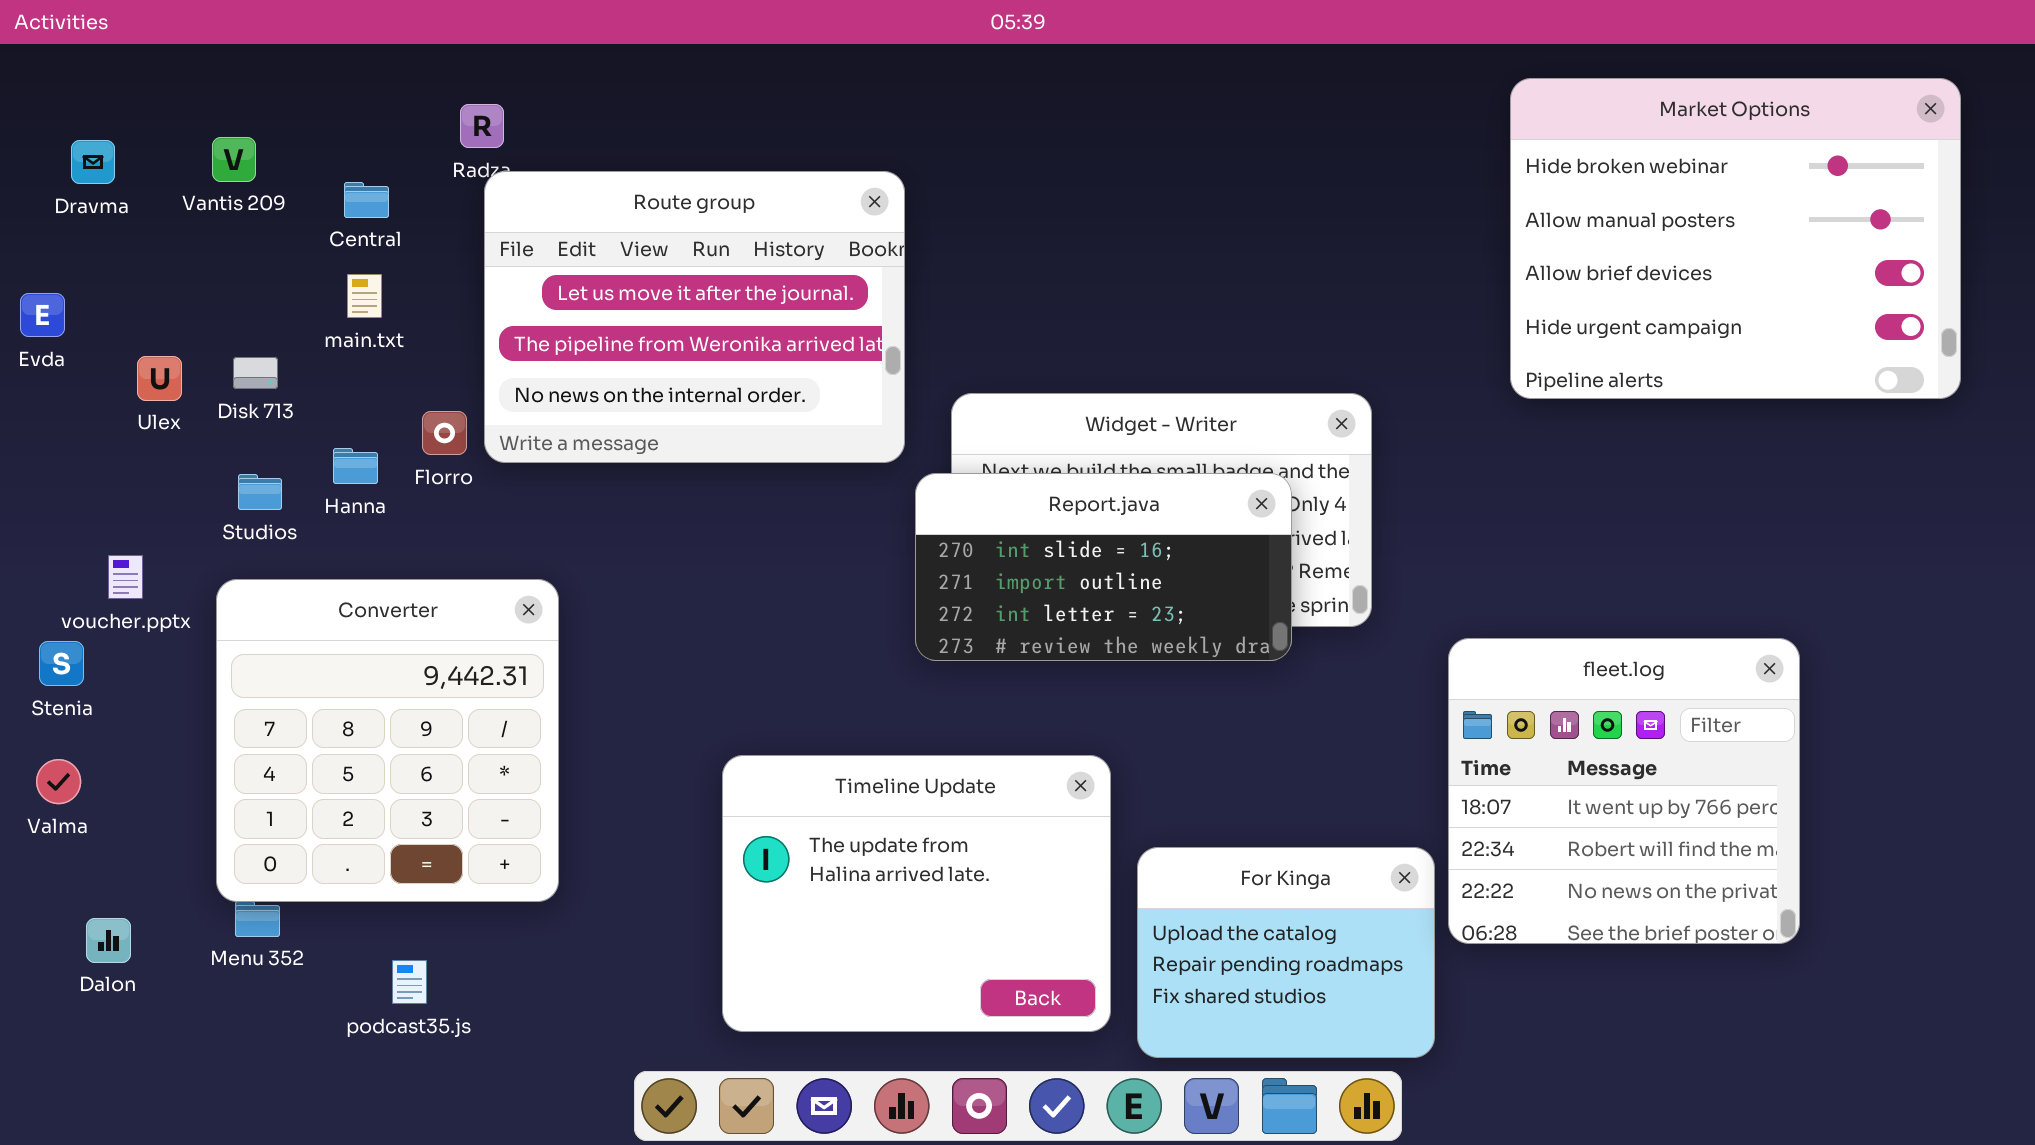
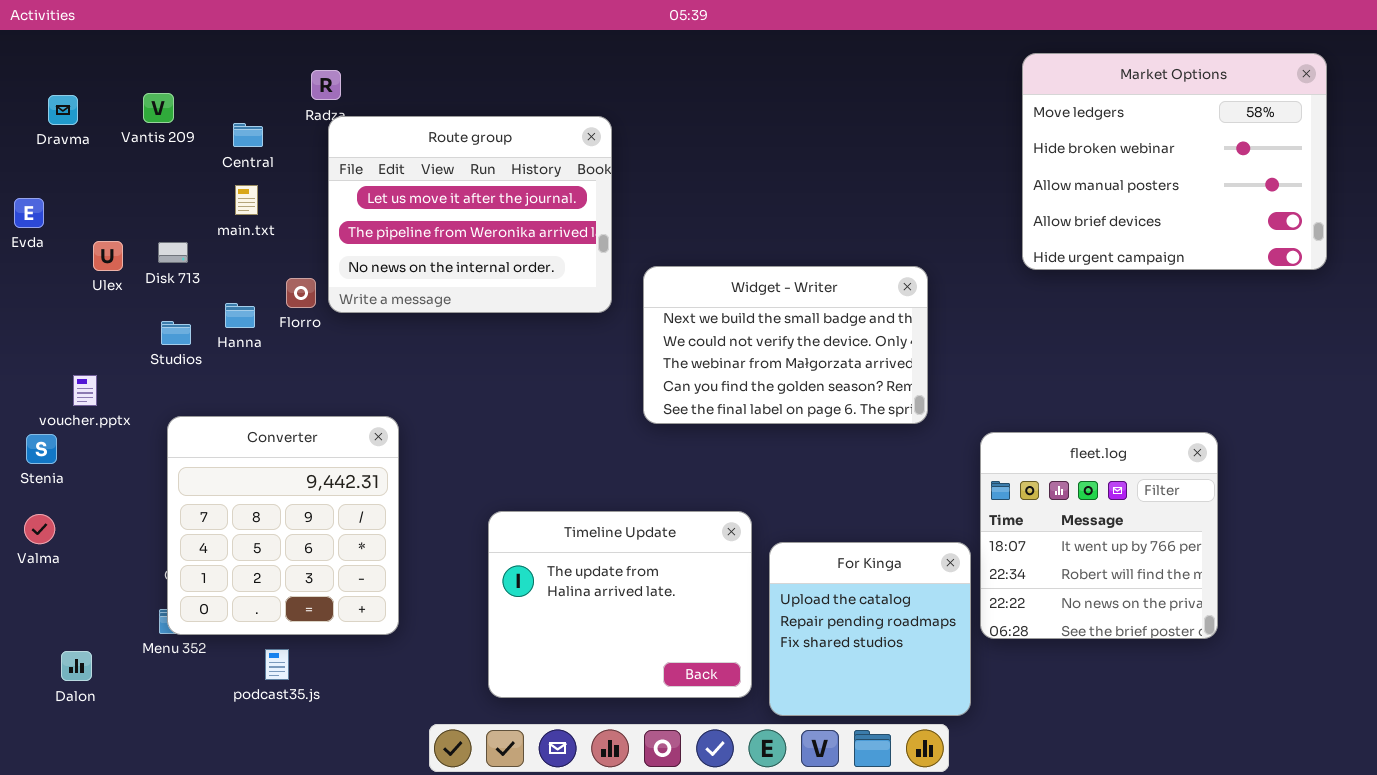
Market Options: [1510,78,1961,399] -> [1022,53,1327,270], scrolled up 1 row
Report.java: [915,473,1292,661] -> none, closed
Converter: [216,579,559,902] -> [167,416,399,635], moved
For Kinga: [1137,847,1435,1058] -> [769,542,971,716], resized
Dalon: [86,918,131,963] -> [61,651,92,681], moved

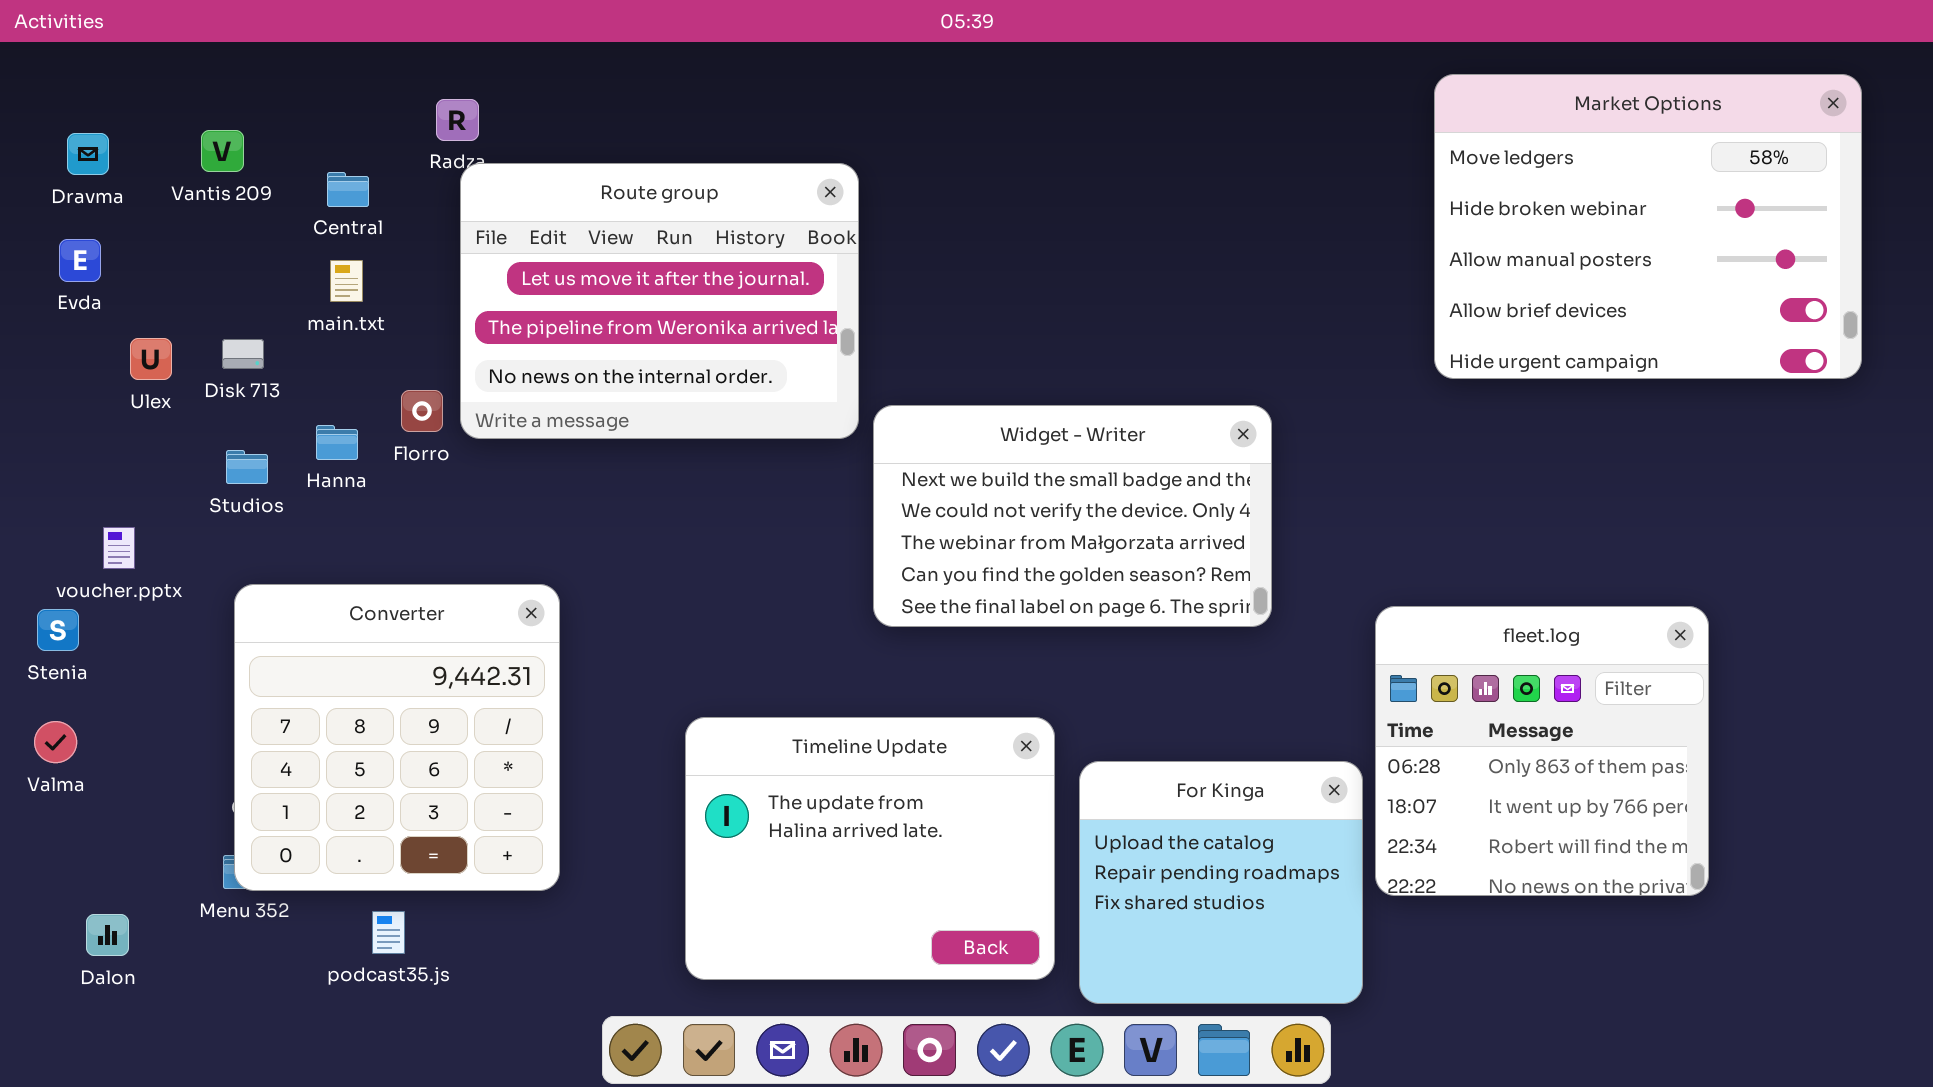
Evda: [14,198,44,228] -> [59,239,101,282], moved
Widget - Writer: [643,266,928,424] -> [873,405,1272,627], moved
fleet.log: [980,432,1218,639] -> [1375,606,1709,896], scrolled up 1 row

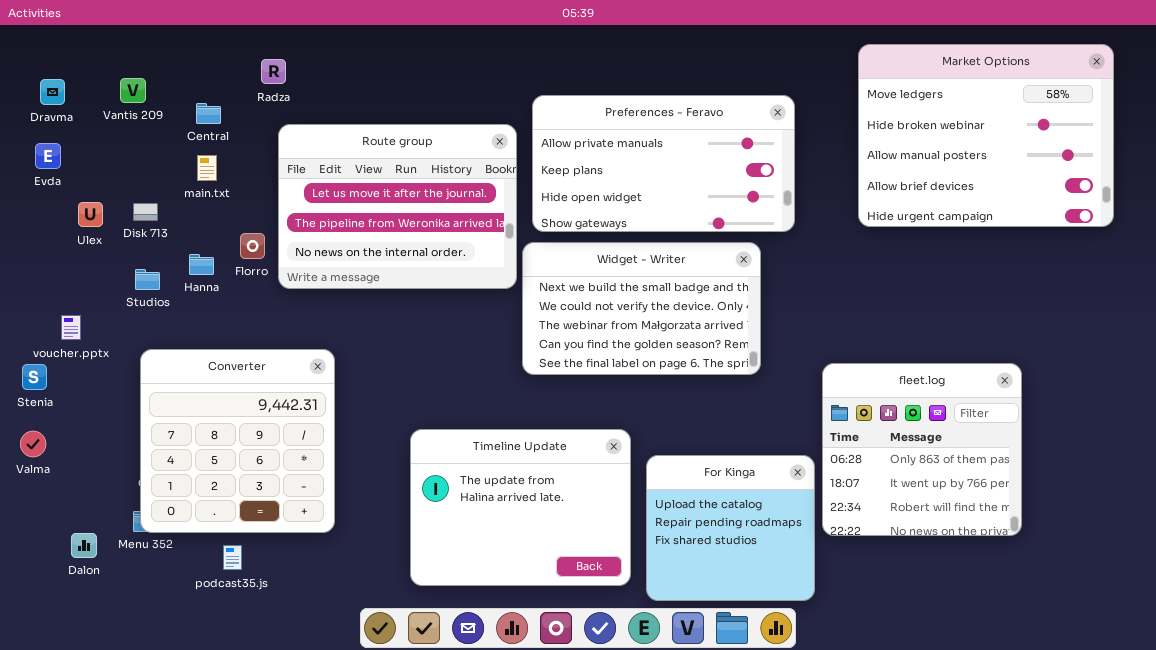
Preferences - Feravo: none -> [532,95,795,232], opened
Route group: [460,163,859,439] -> [278,124,517,289], moved
Dalon: [86,914,129,956] -> [71,533,97,558], moved

